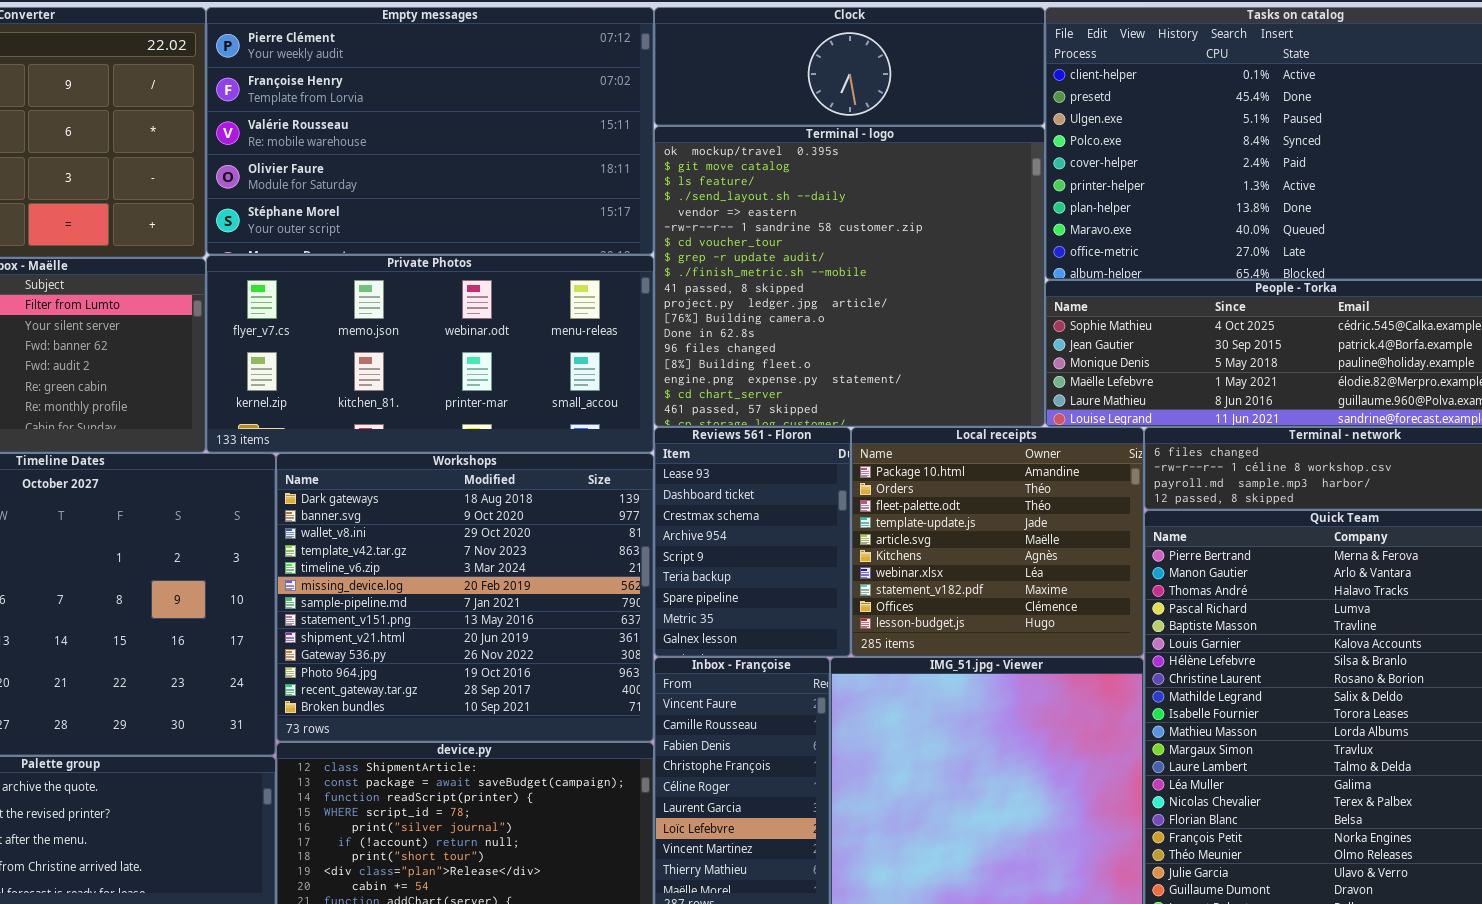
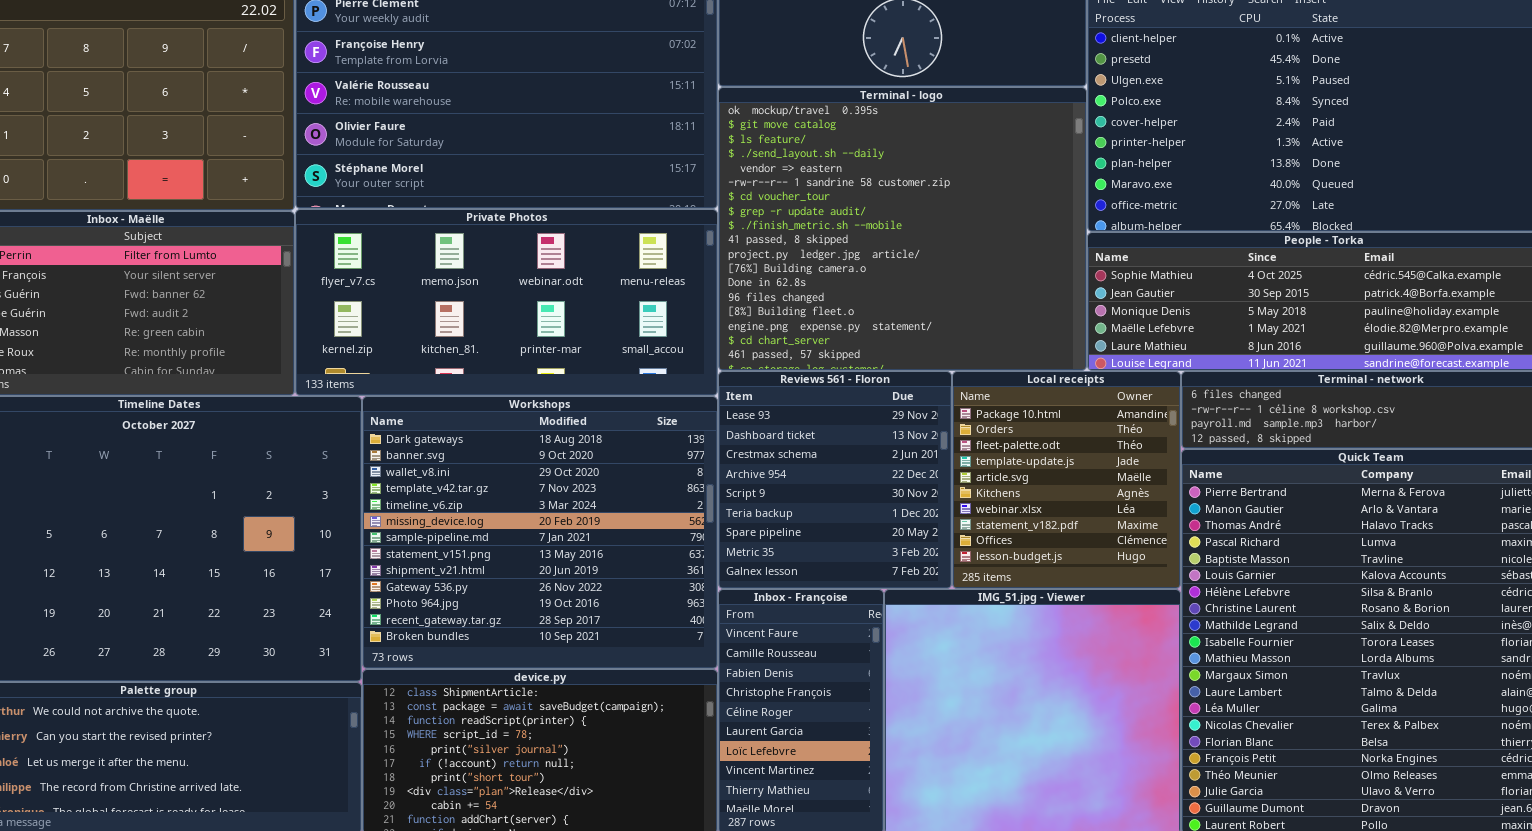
Reviews 561 - Floron: [654,427,851,657] -> [718,371,952,589], resized
Local receipts: [851,427,1144,657] -> [952,371,1181,589], resized

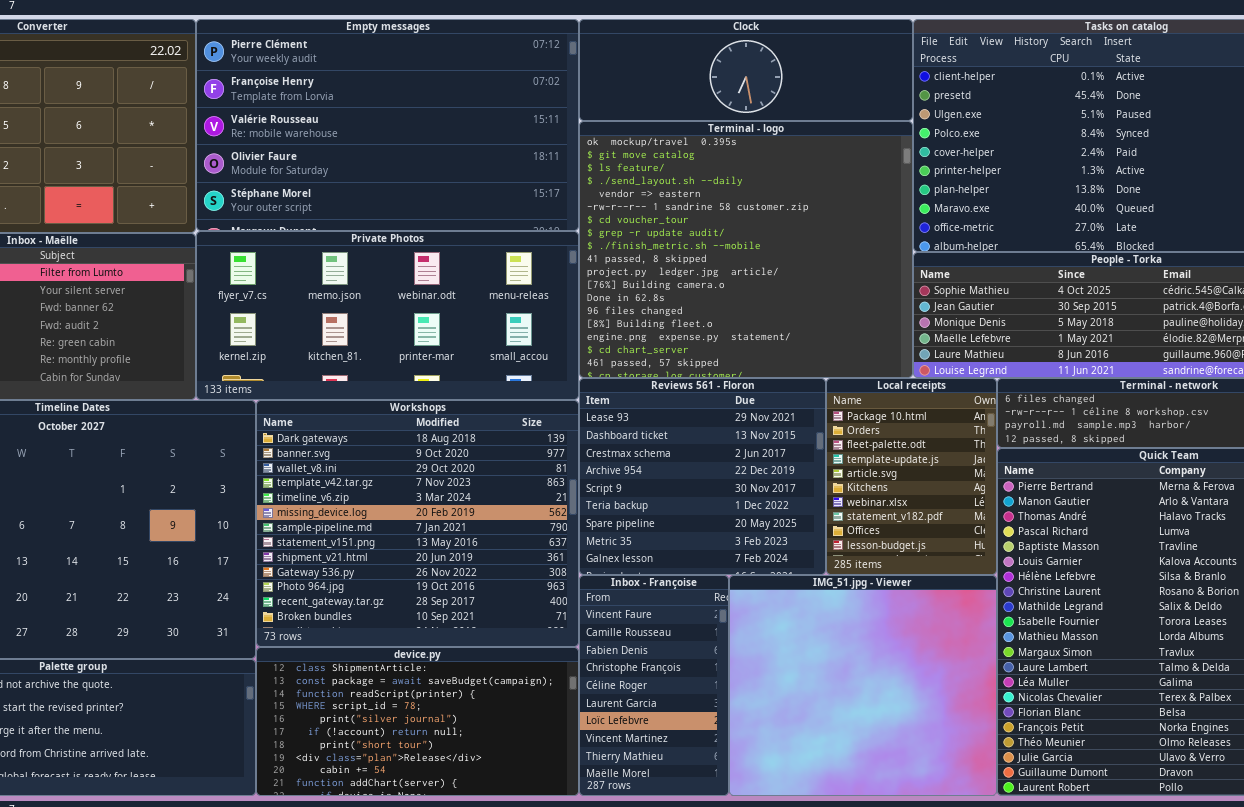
Reviews 561 - Floron: [718,371,952,589] -> [579,378,826,575], resized
Local receipts: [952,371,1181,589] -> [826,378,997,575], resized

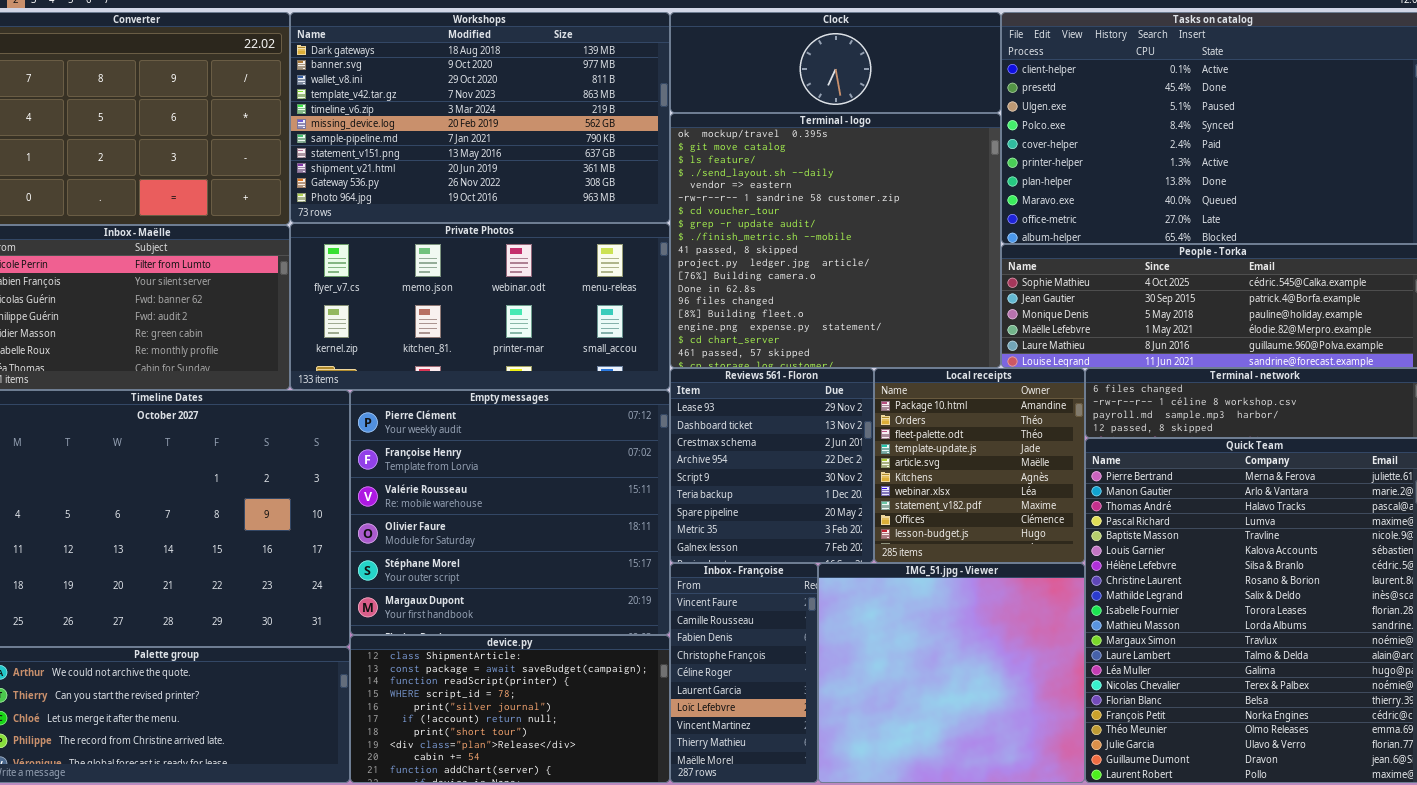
Empty messages: [196,19,579,231] -> [350,390,670,635], moved, resized
Reviews 561 - Floron: [579,378,826,575] -> [670,368,874,563], resized
Local receipts: [826,378,997,575] -> [874,368,1085,563], resized
Workshops: [256,400,579,647] -> [290,12,670,223], moved, resized

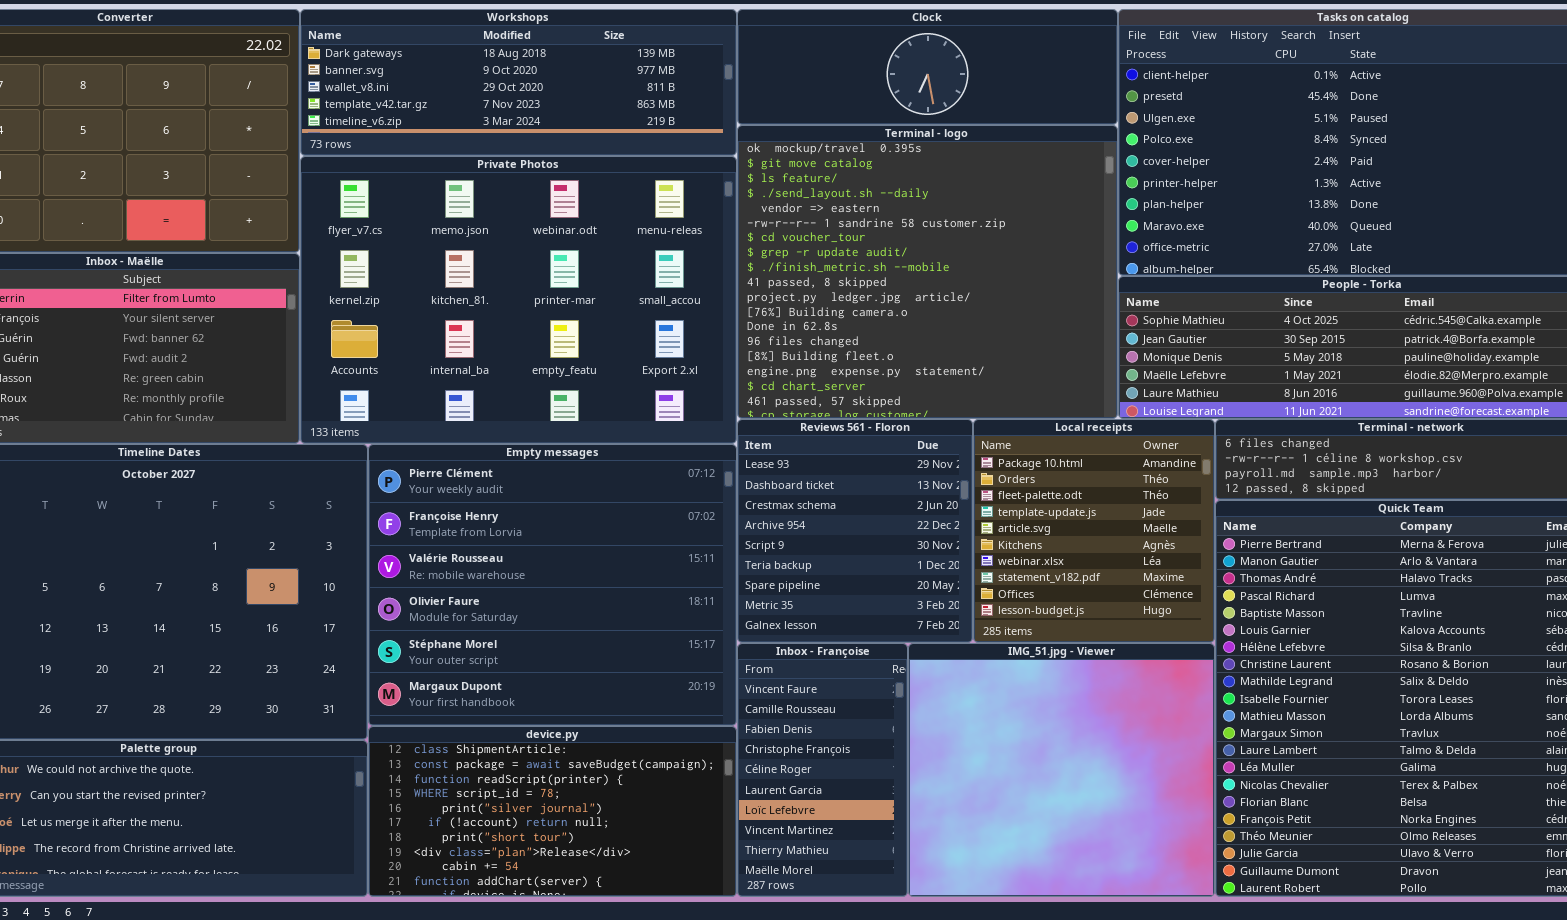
Workshops: [290,12,670,223] -> [300,9,737,156], resized
Private Photos: [290,223,670,390] -> [300,156,737,444], resized

